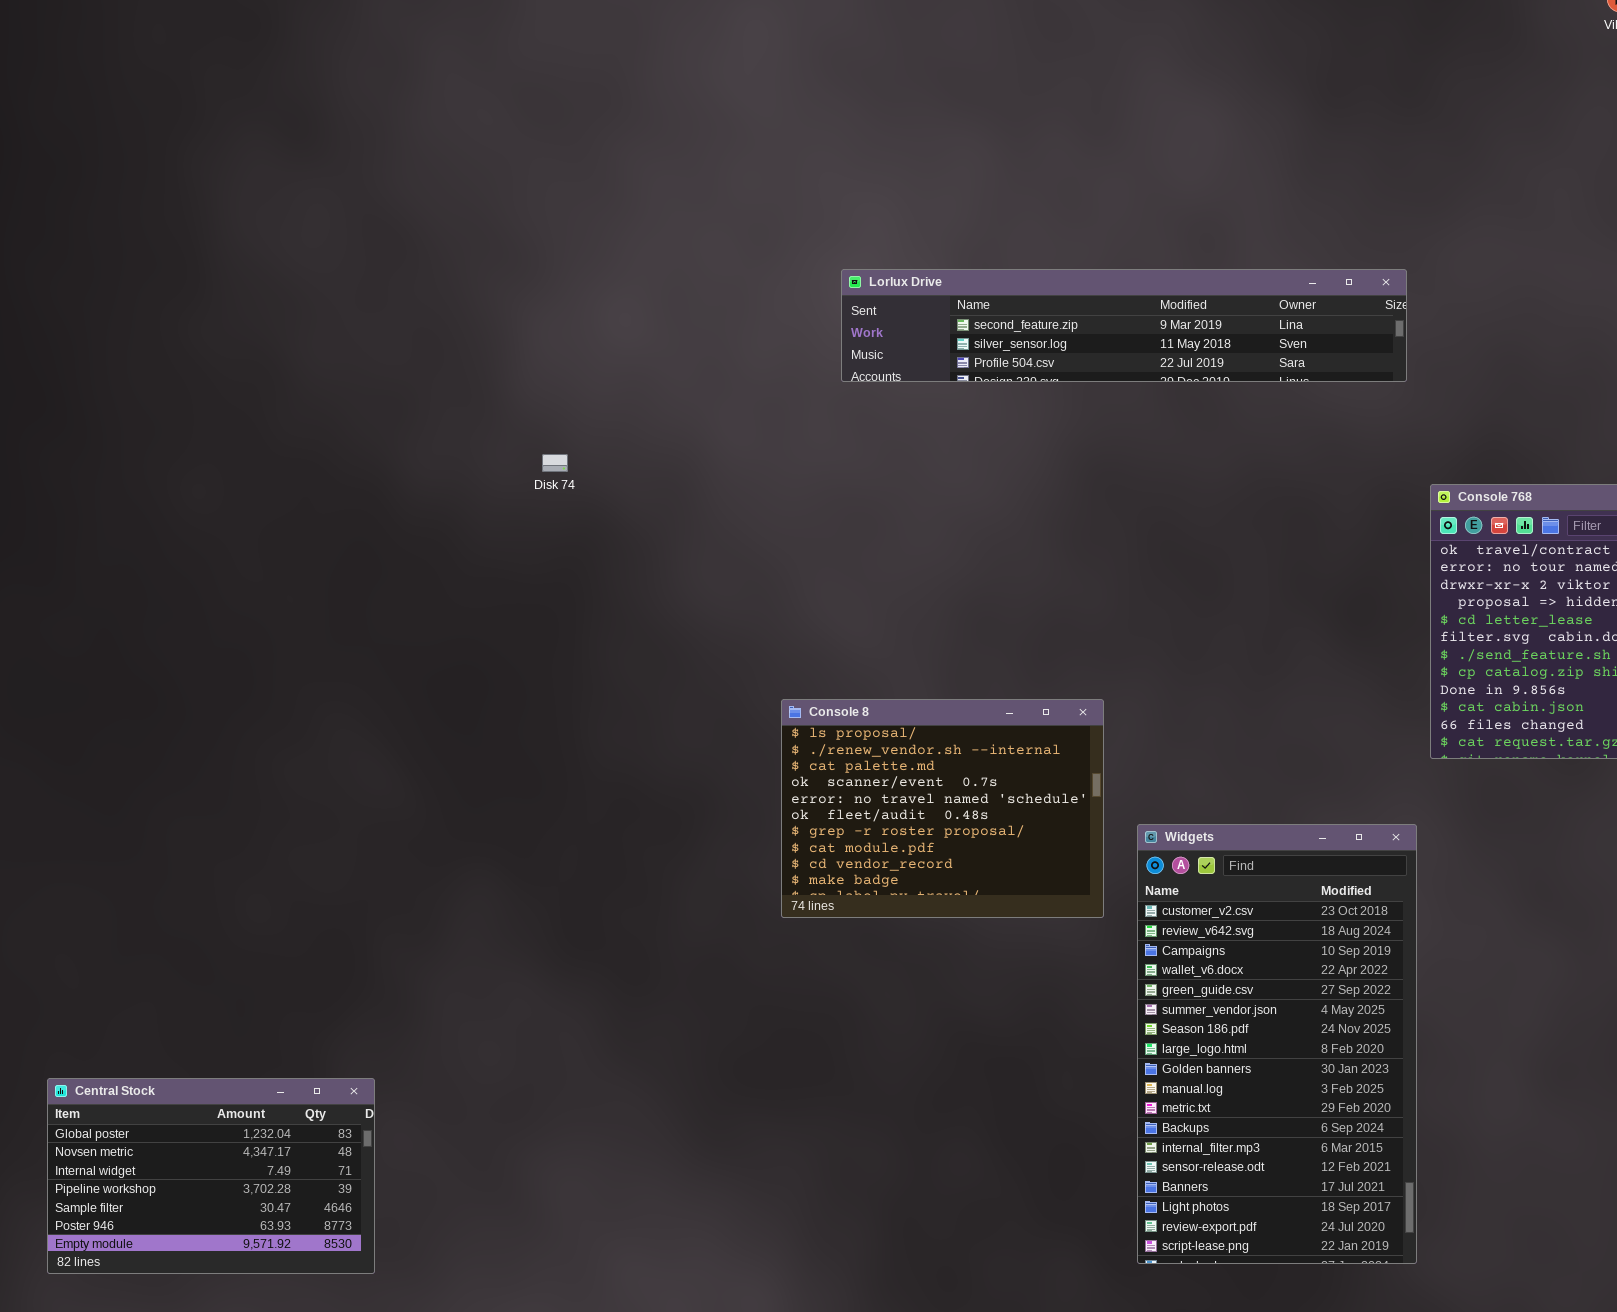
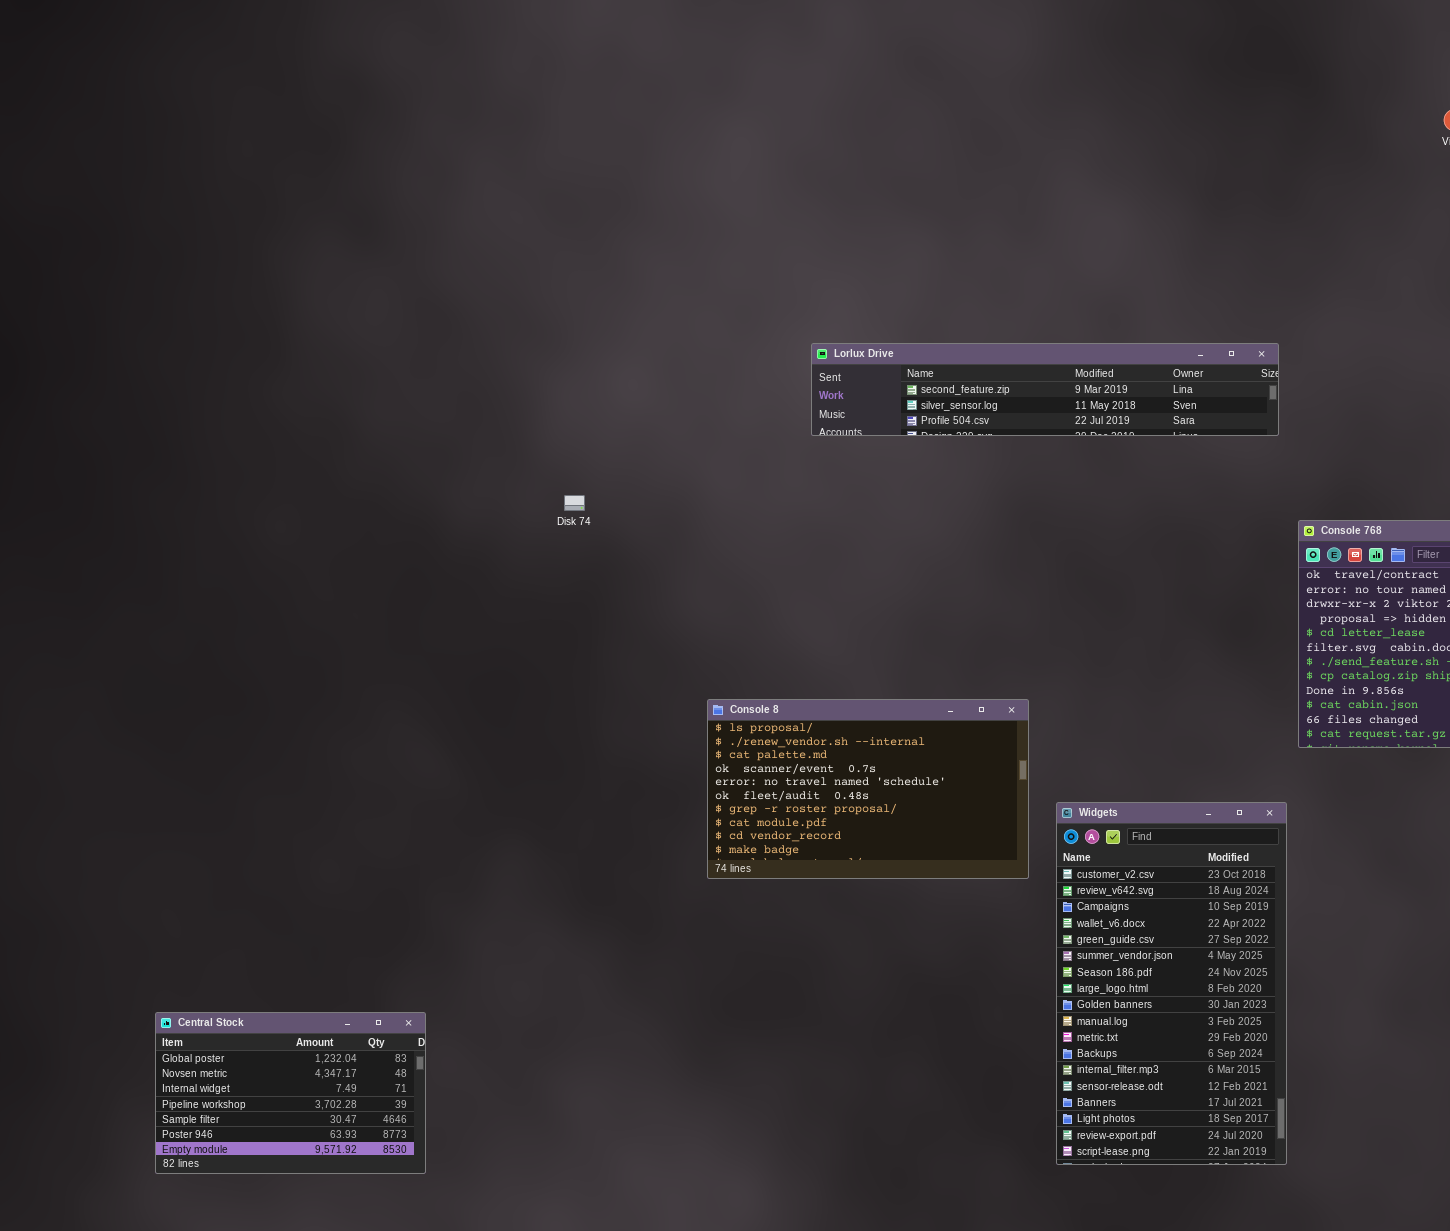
Console 8: [781,699,1104,918] -> [707,699,1029,879], resized

